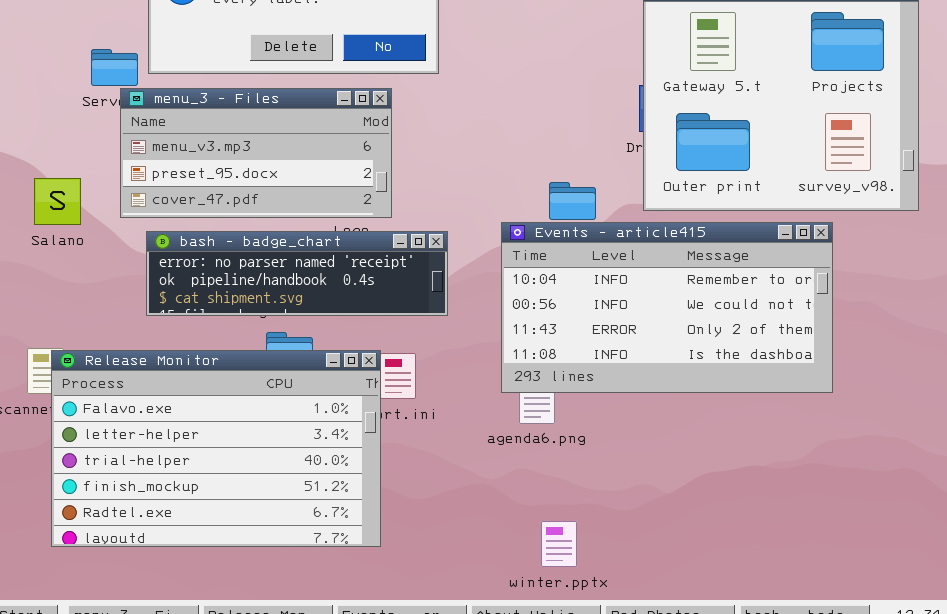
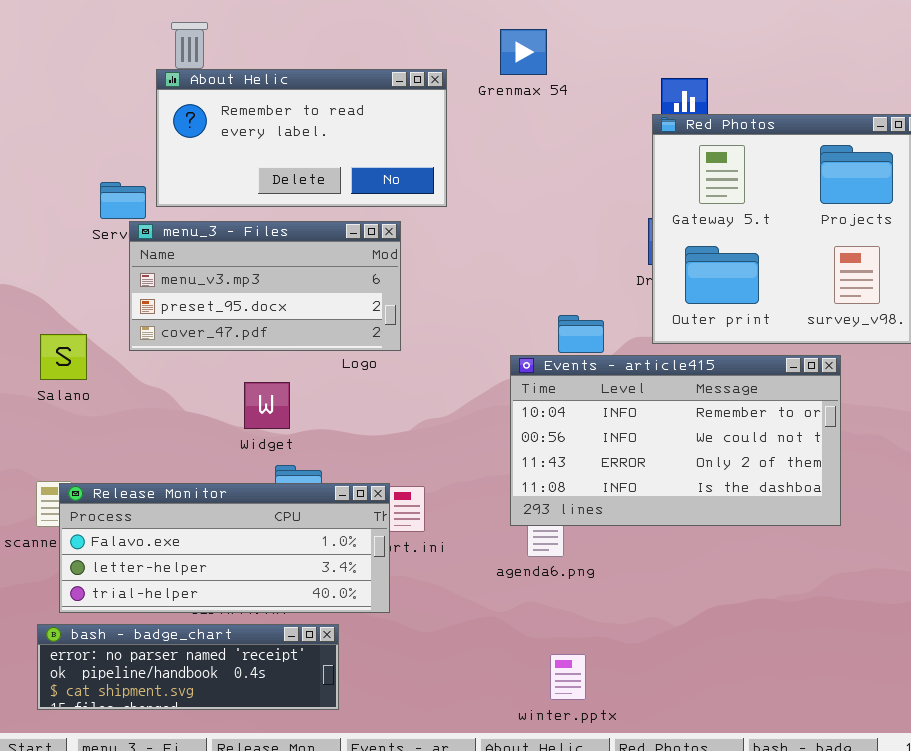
Salano: [34,178,81,225] -> [40,334,87,380], moved
bash - badge_chart: [146,231,448,316] -> [37,624,339,710], moved
Release Monitor: [51,350,381,547] -> [59,483,390,613], resized

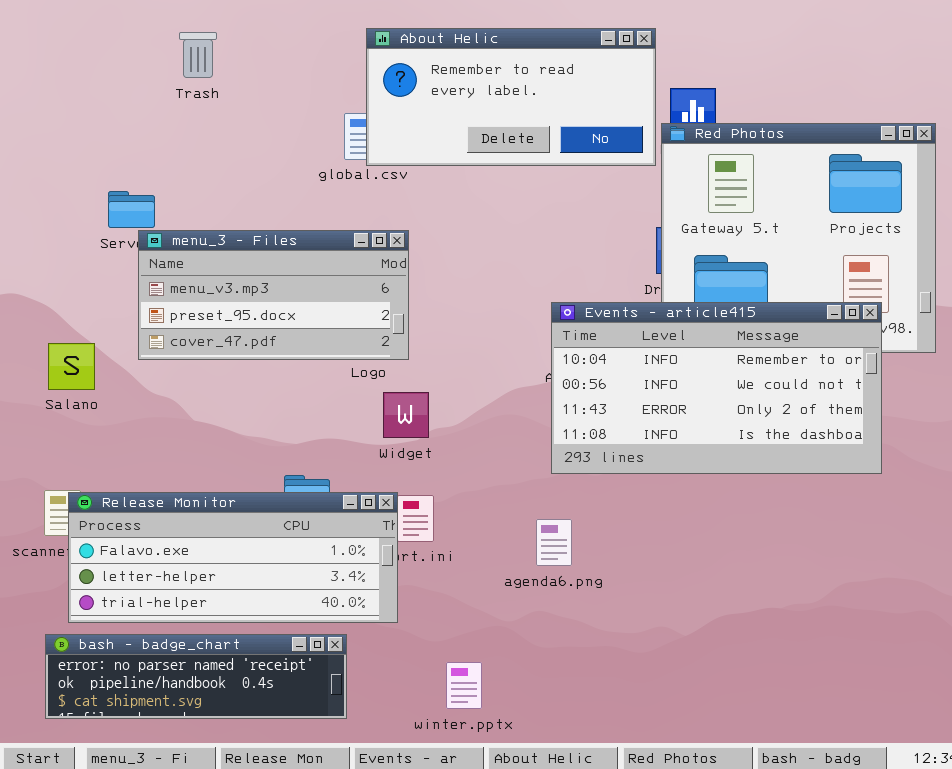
About Helic: [156,69,447,207] -> [366,28,656,166], moved
Events - article415: [510,355,841,526] -> [551,302,882,474], moved
Widget: [244,382,290,429] -> [383,392,429,438], moved
winter.pptx: [550,654,586,700] -> [446,662,482,709], moved

